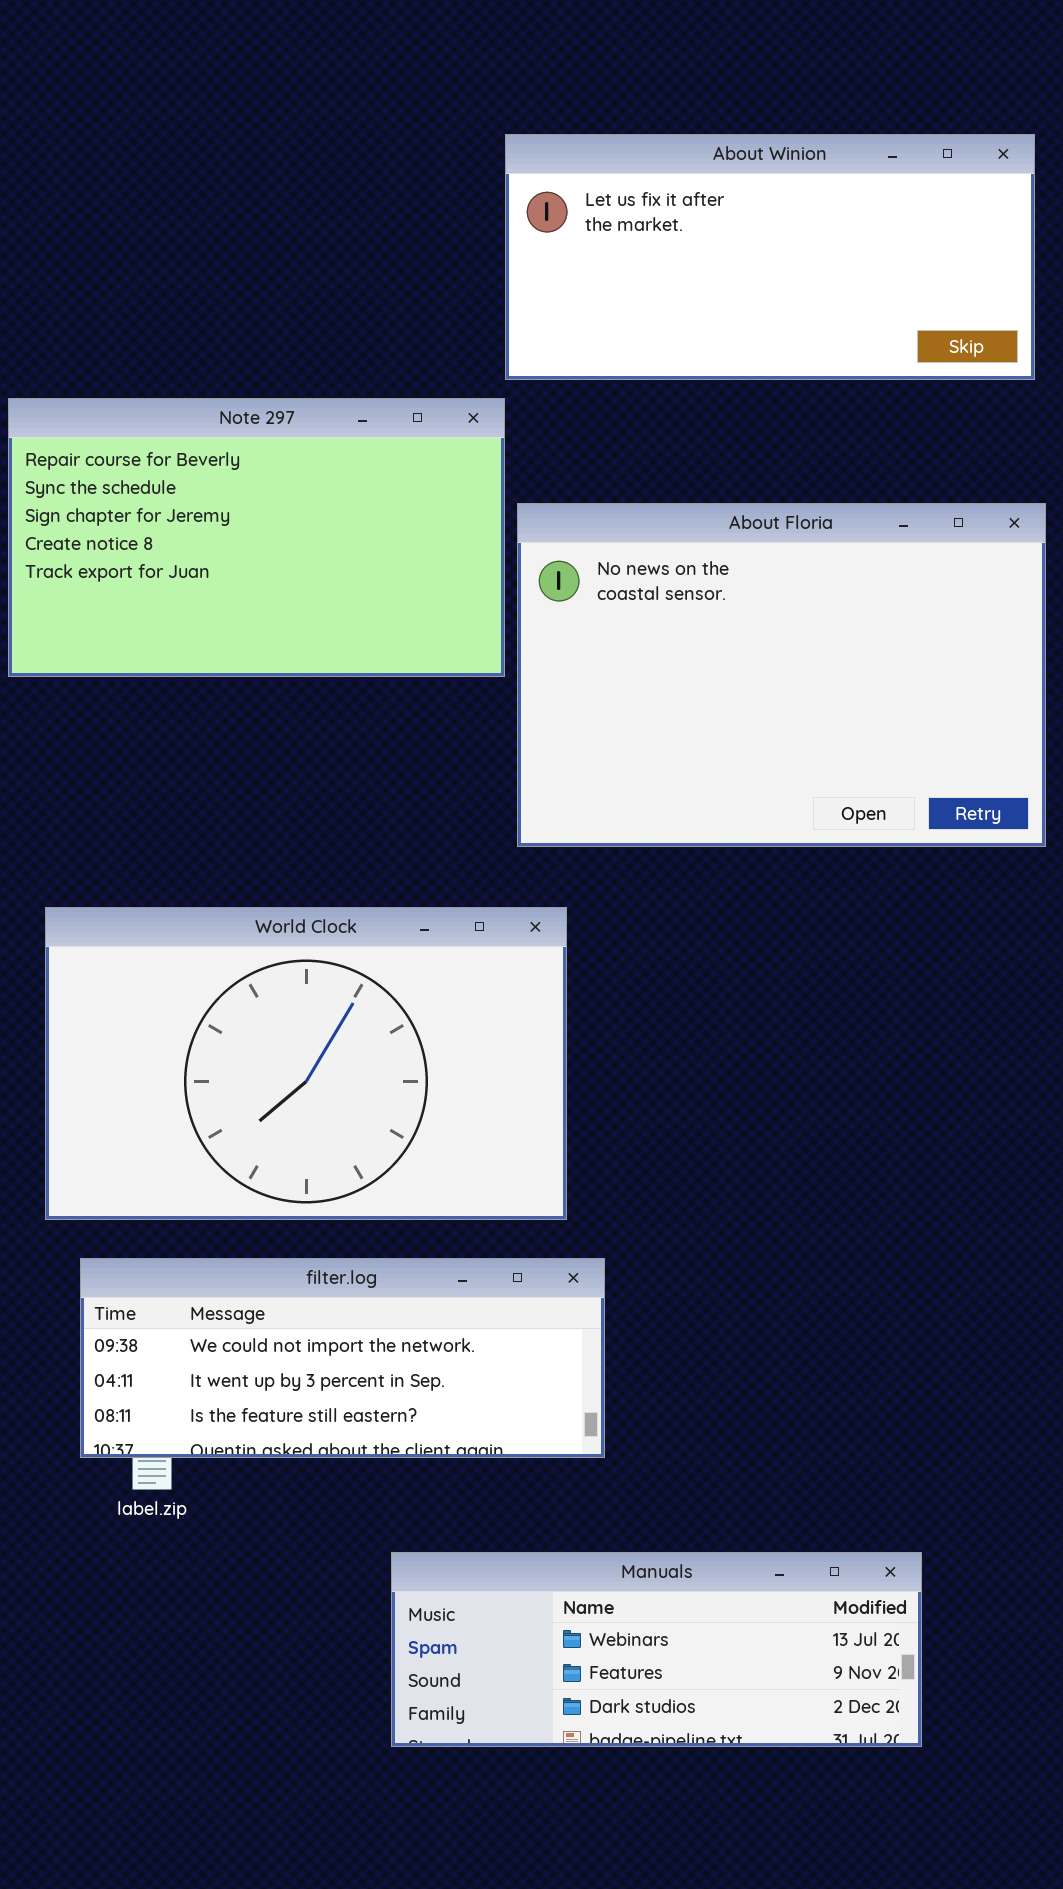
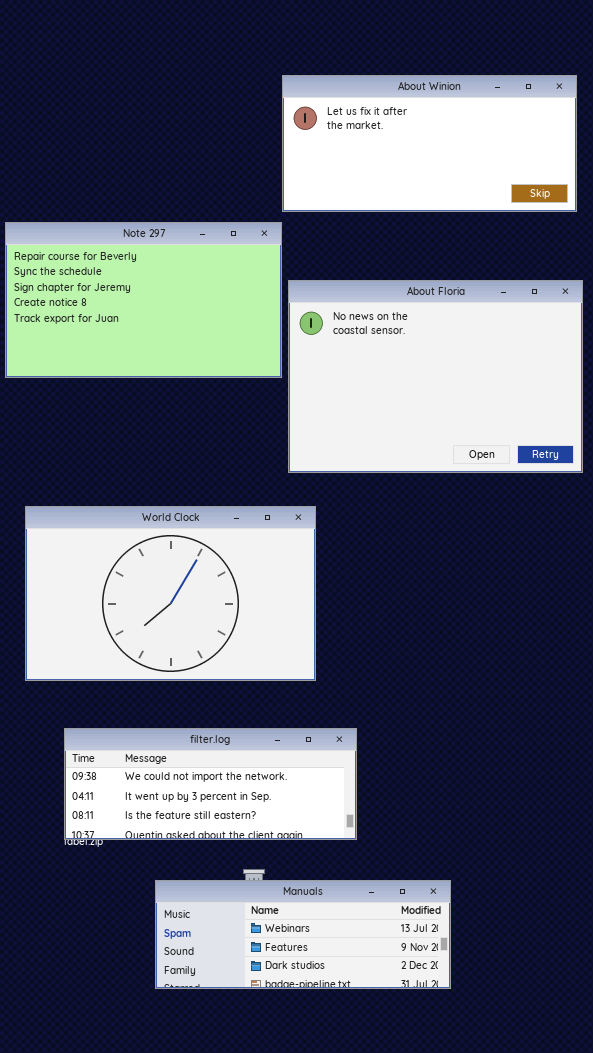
filter.log: [80,1258,605,1458] -> [64,728,357,840], moved
Manuals: [391,1552,922,1747] -> [155,880,451,989], moved

